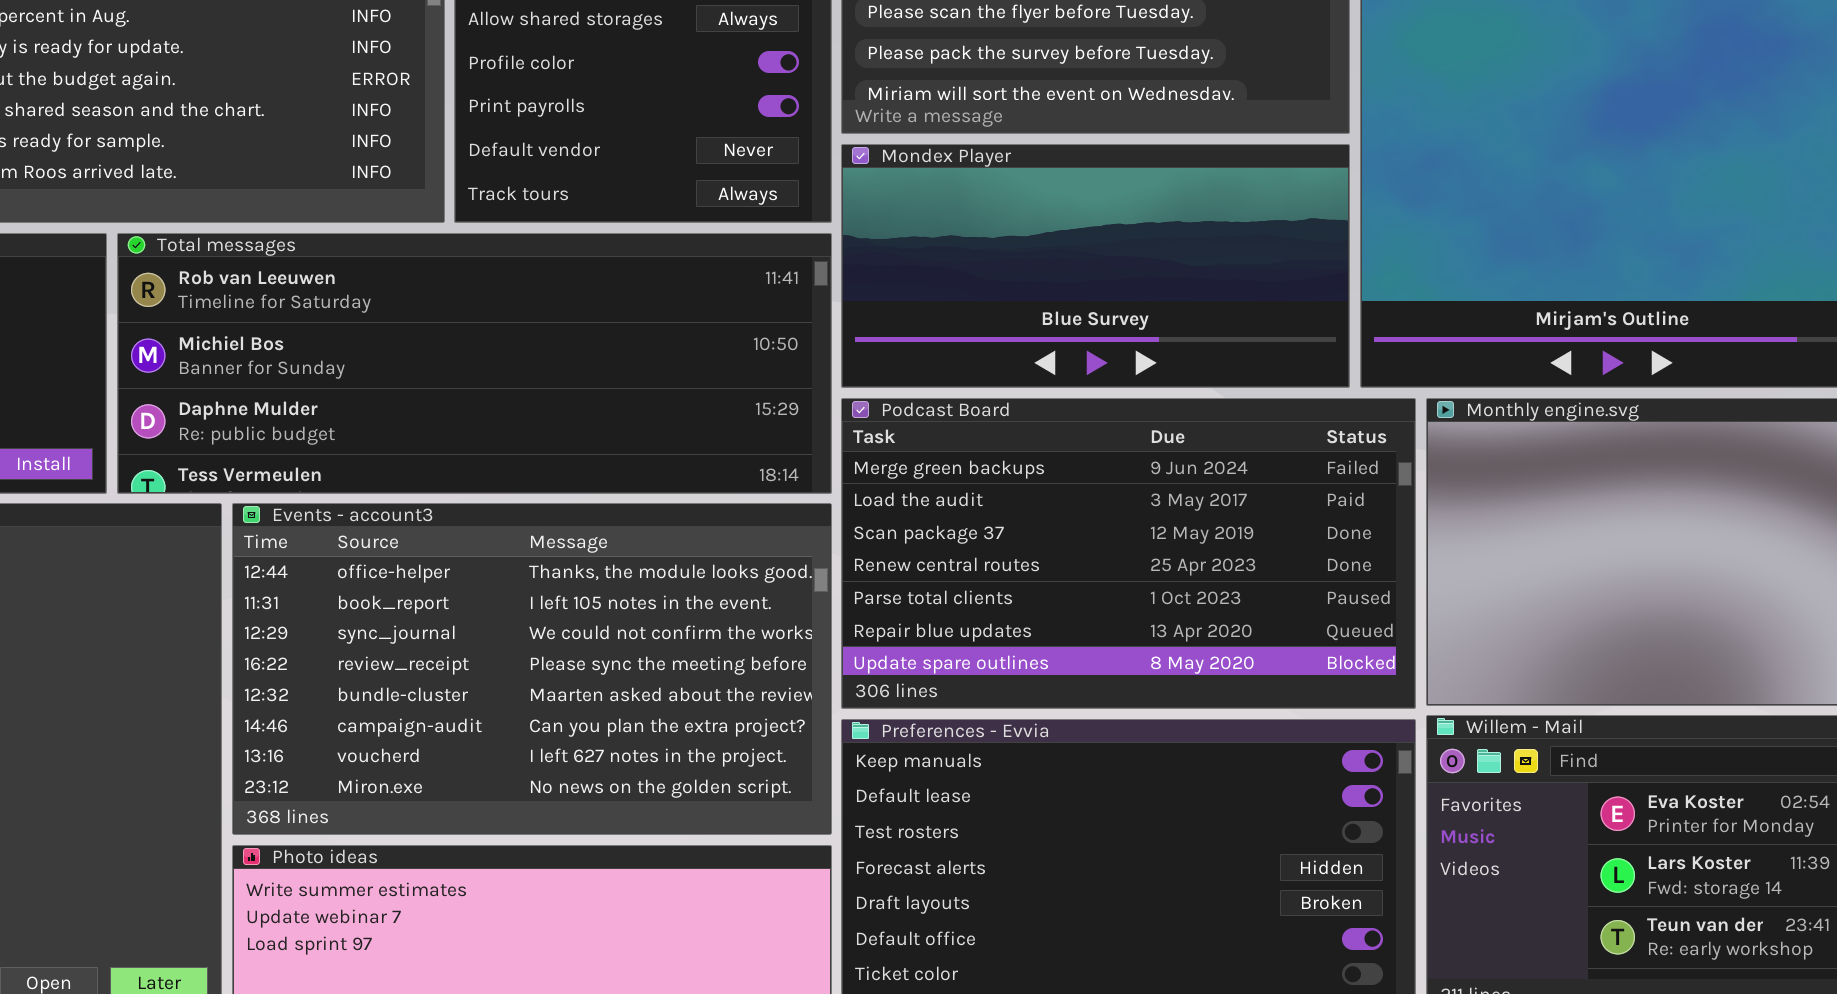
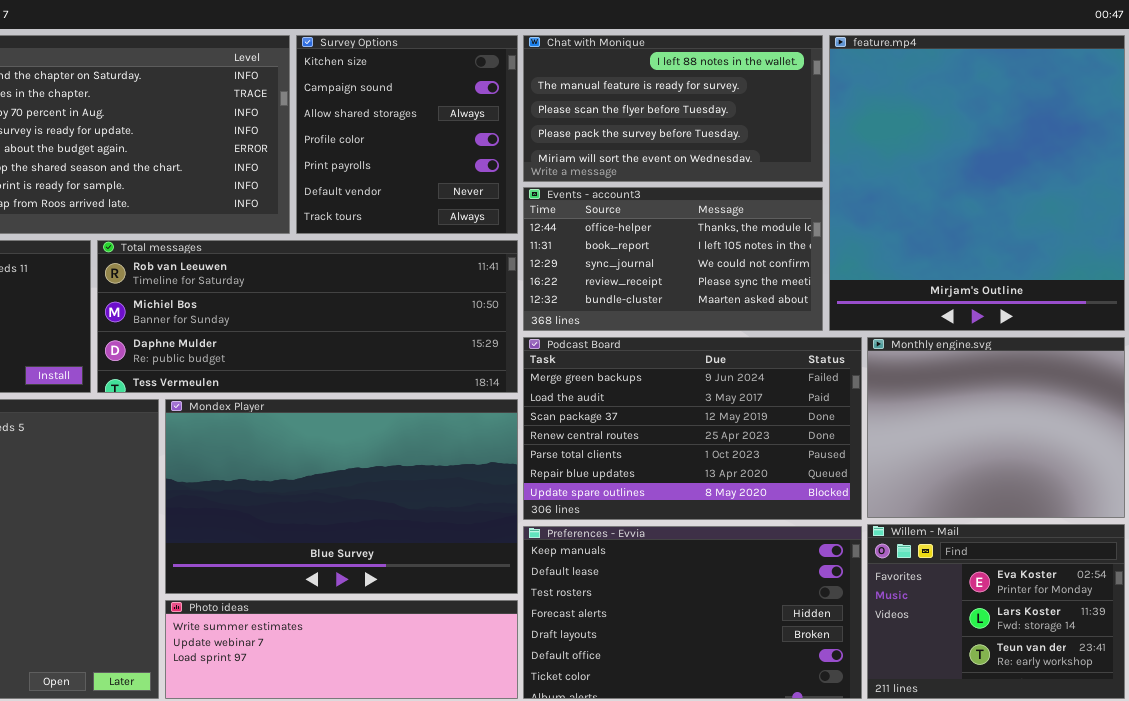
Mondex Player: [841,144,1350,388] -> [165,399,518,594], moved, resized
Events - account3: [232,503,832,835] -> [523,187,823,331], moved, resized

